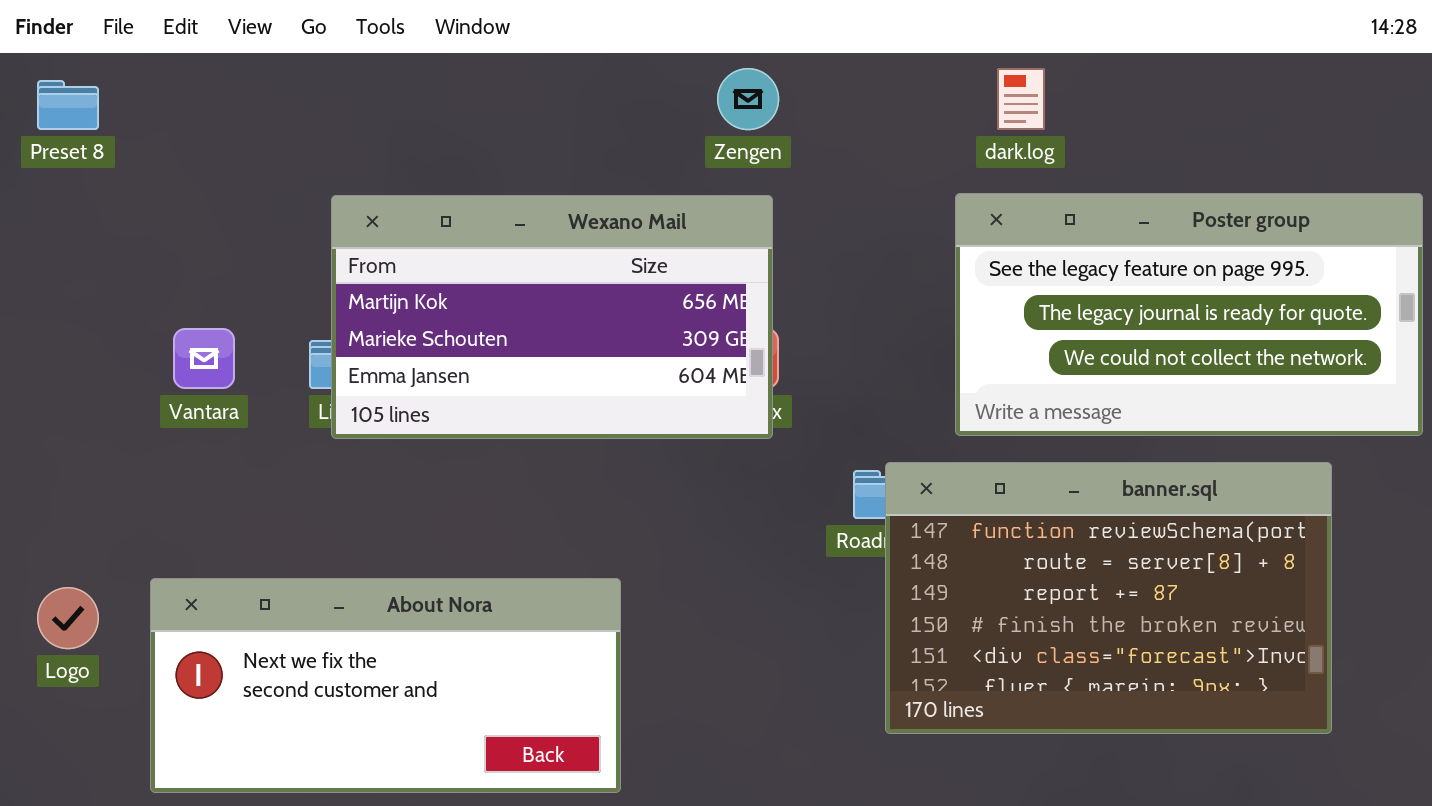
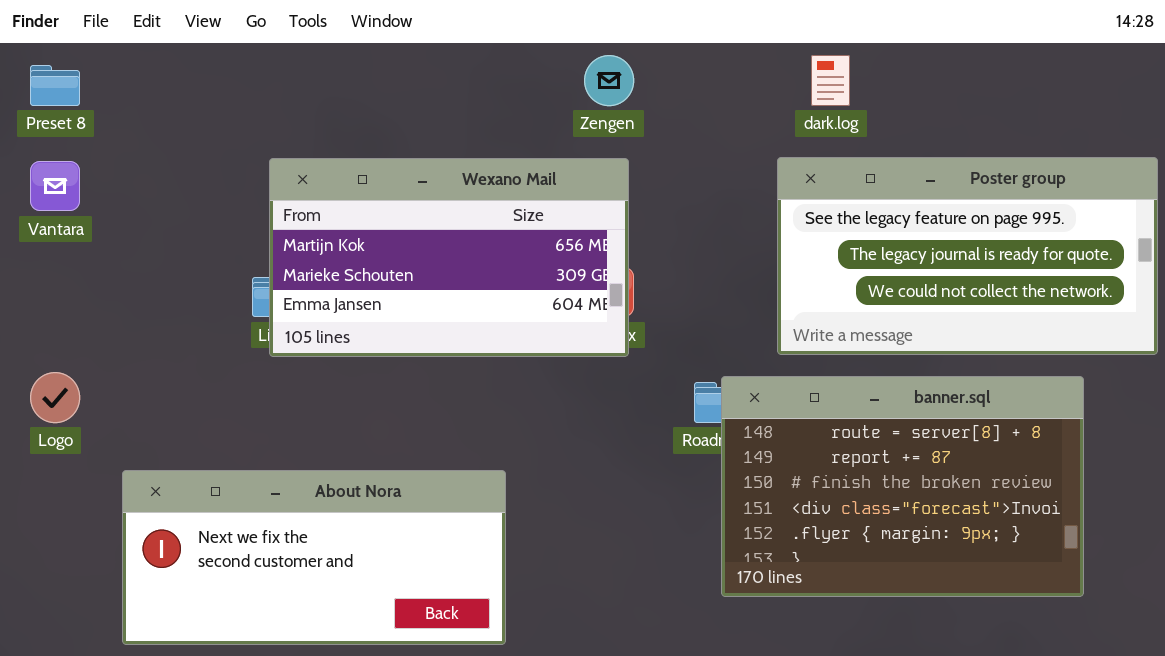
Vantara: [173,328,235,389] -> [30,161,80,211], moved
banner.sql: [885,462,1332,734] -> [721,376,1084,597], scrolled down 1 row
Logo: [37,587,99,649] -> [30,372,80,423], moved

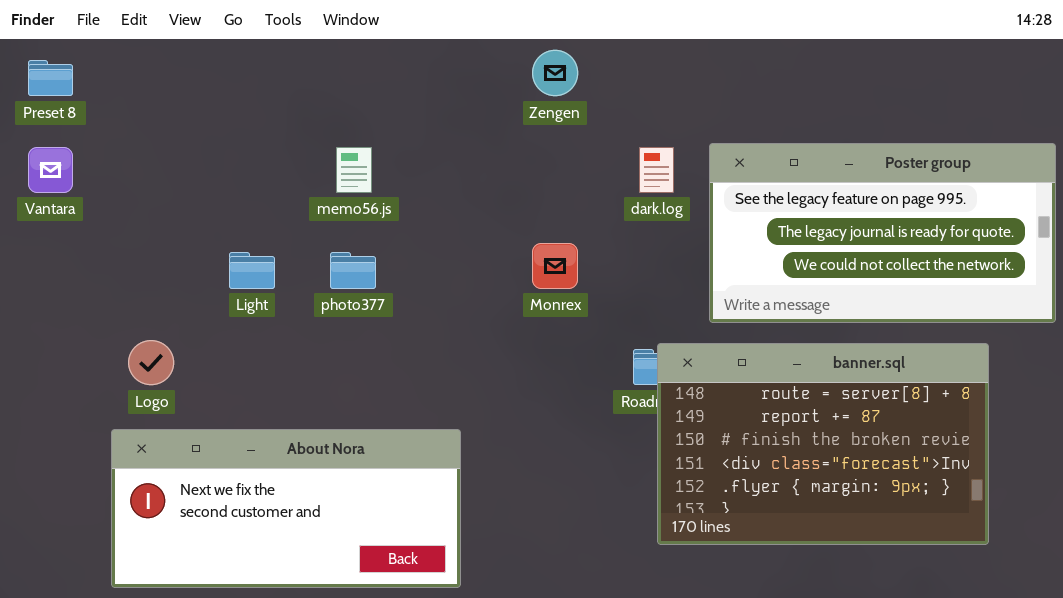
dark.log: [811,55,850,106] -> [639,147,674,193], moved
Wexano Mail: [269,158,629,357] -> none, closed
Logo: [30,372,80,423] -> [128,340,174,385], moved

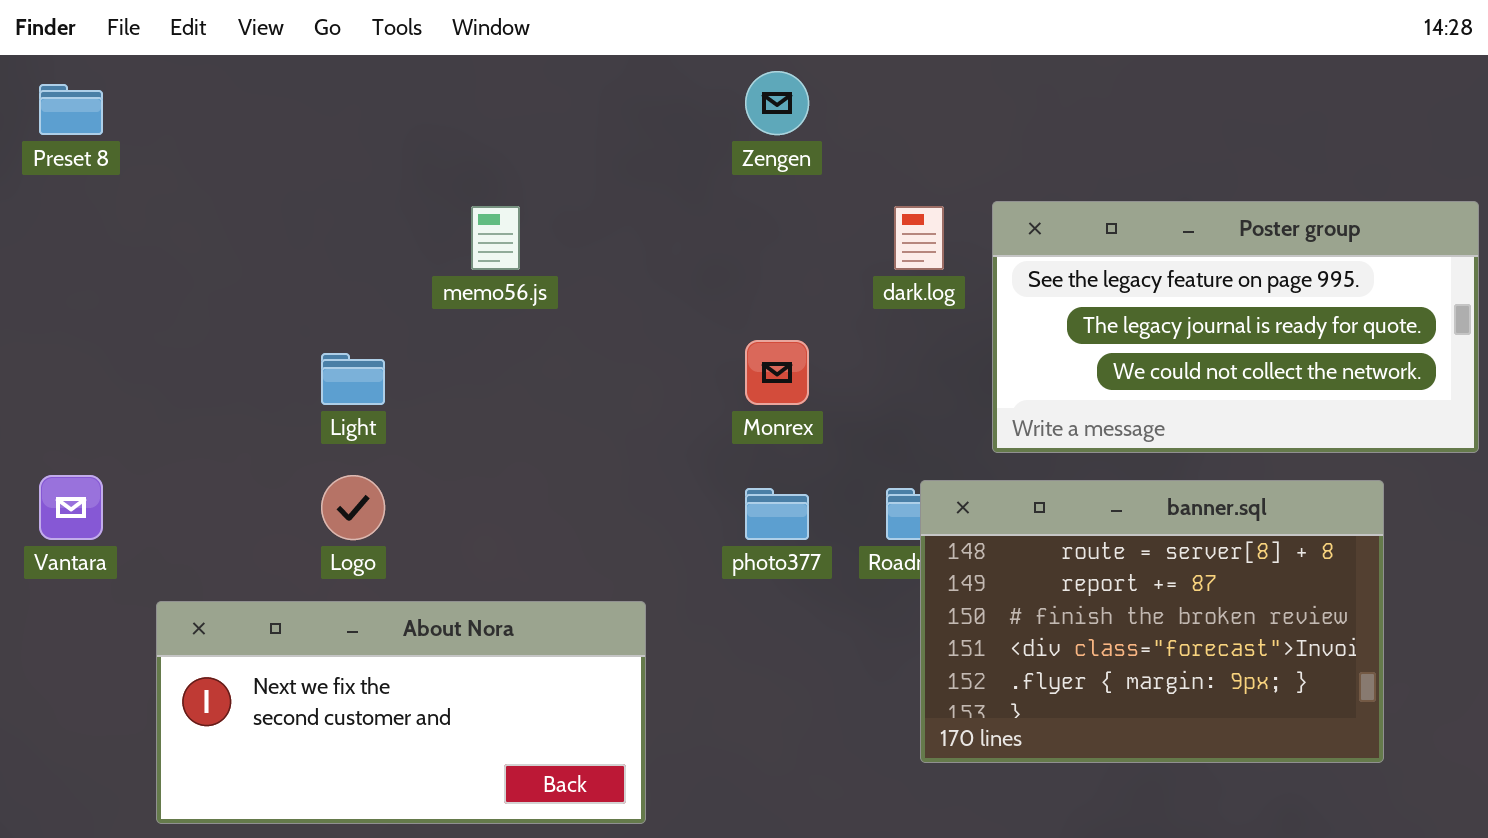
Vantara: [28,147,73,193] -> [39,475,103,540], moved
photo377: [330,252,376,289] -> [745,488,809,540], moved
Logo: [128,340,174,385] -> [321,475,385,540], moved

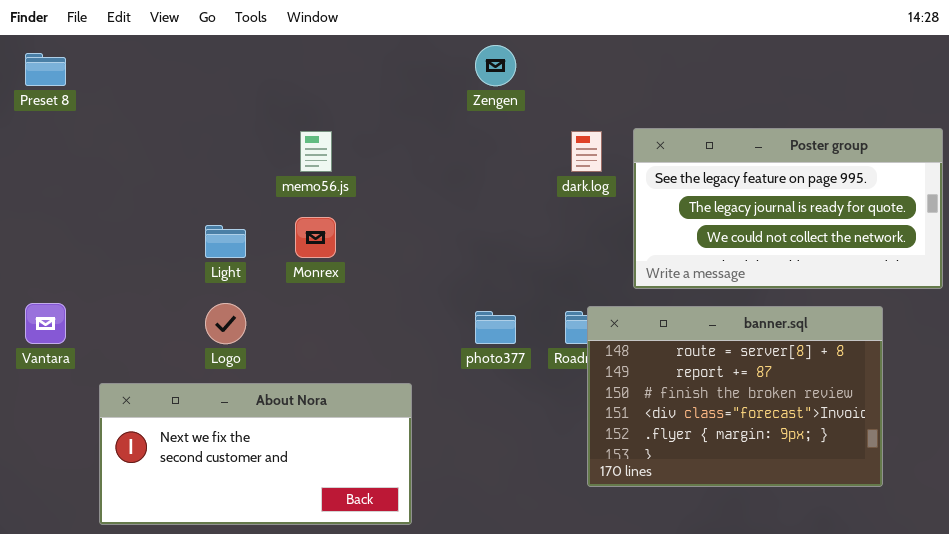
Monrex: [745,340,809,405] -> [295,217,336,258], moved

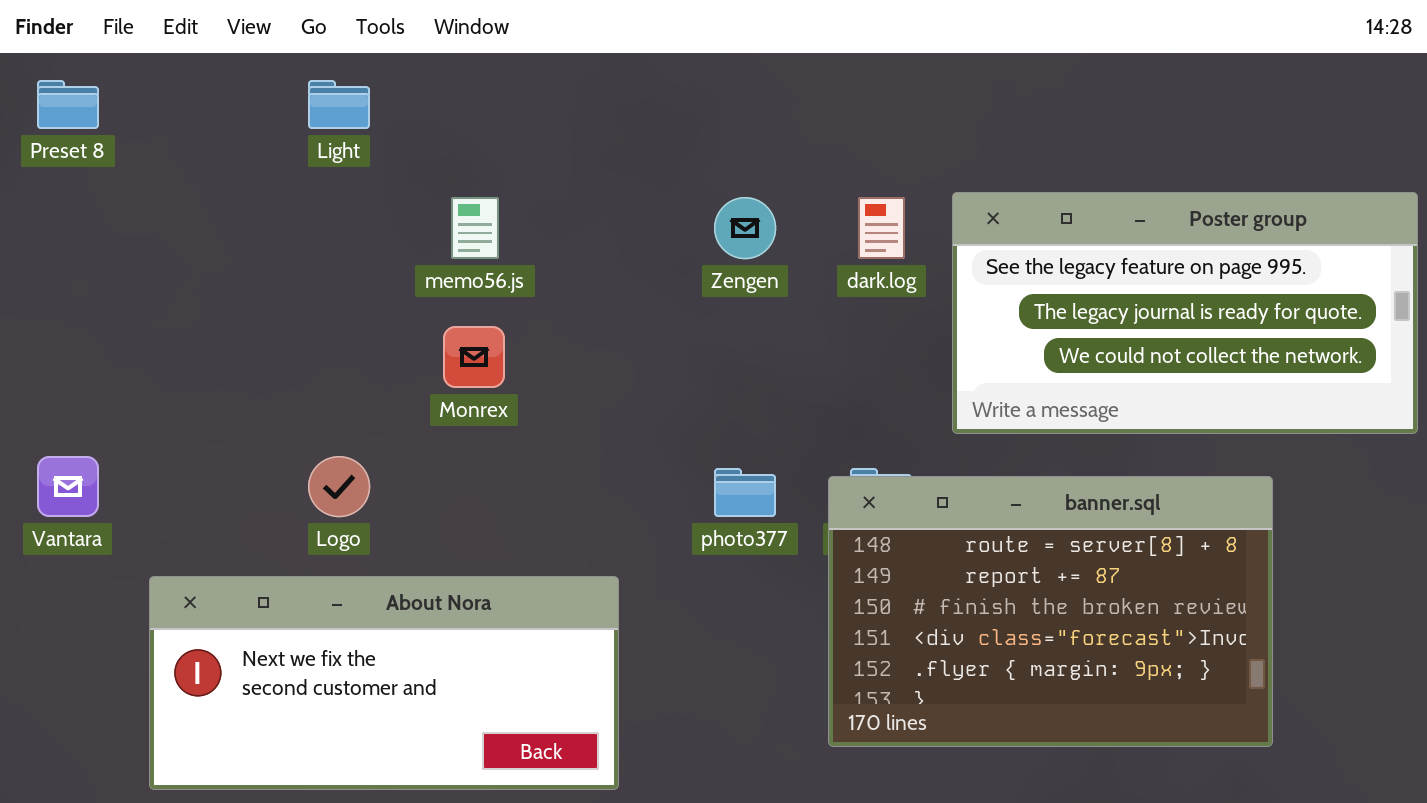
Zengen: [475,45,516,86] -> [714,197,776,259], moved
Light: [205,225,246,258] -> [308,80,370,129], moved
banner.sql: [587,306,883,487] -> [828,476,1273,747], moved

